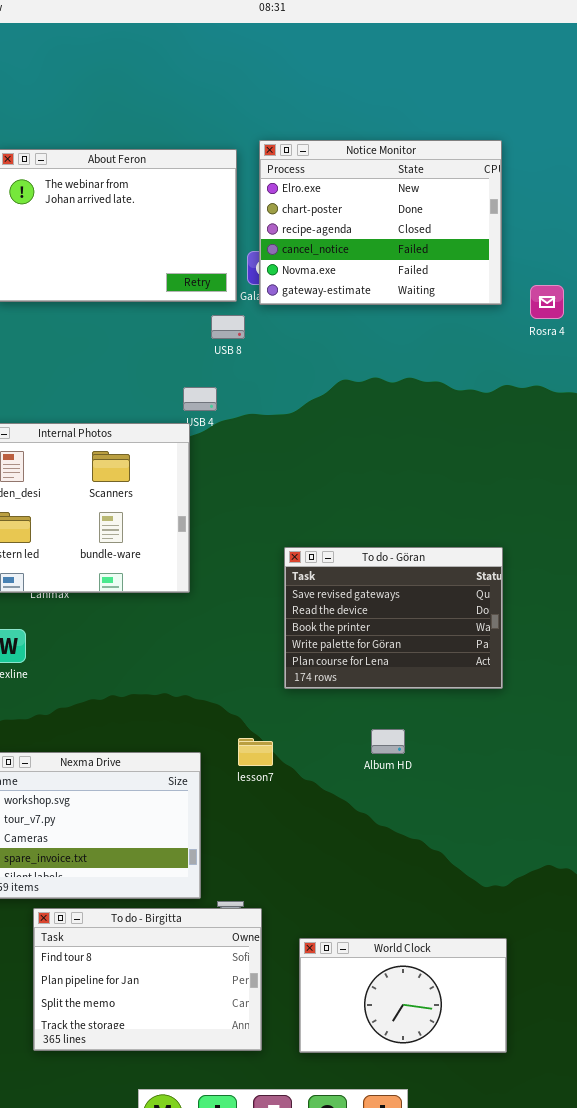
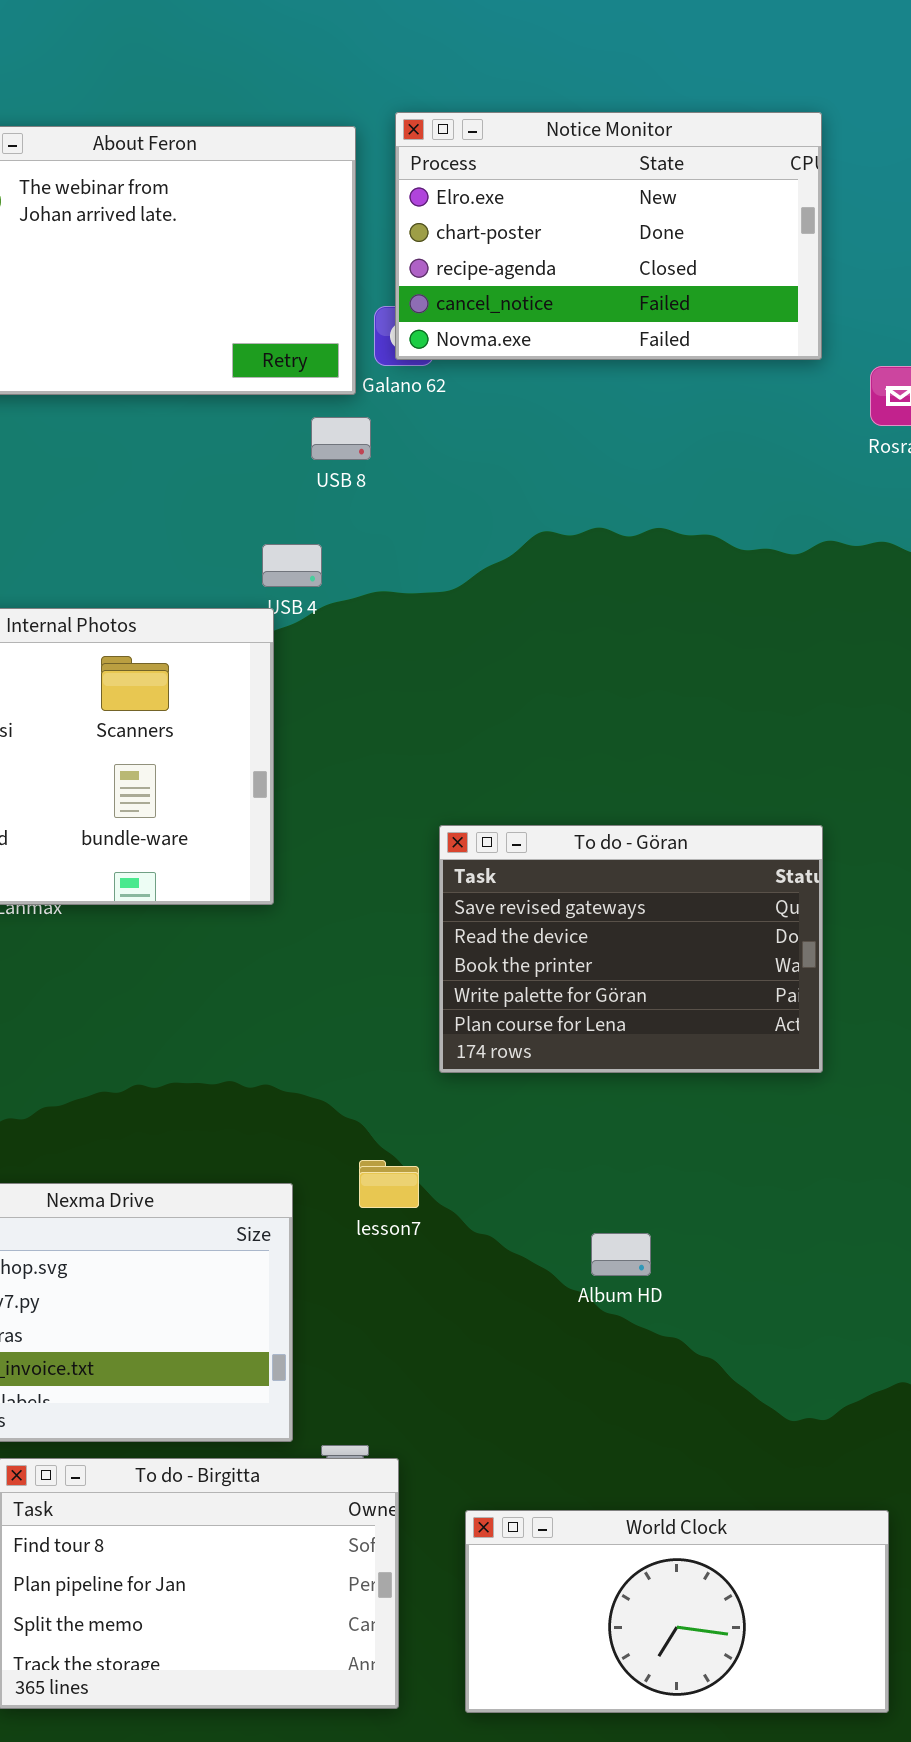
Notice Monitor: [259,140,502,305] -> [395,112,822,360], resized
Album HD: [371,729,405,754] -> [591,1233,651,1276], moved
World Clock: [299,938,507,1053] -> [465,1510,889,1713], resized

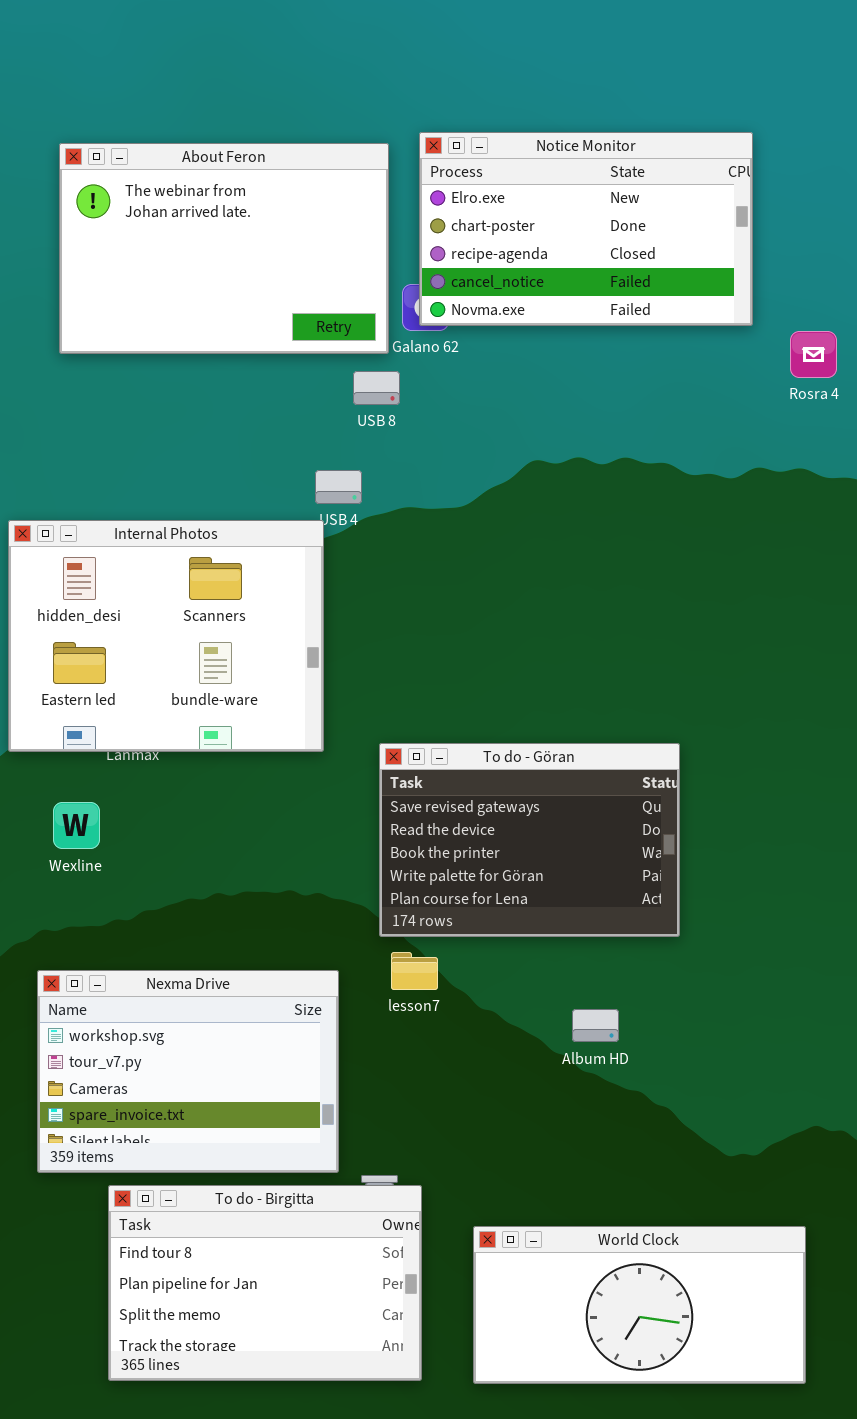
To do - Göran: [439,825,823,1073] -> [379,743,680,937], moved

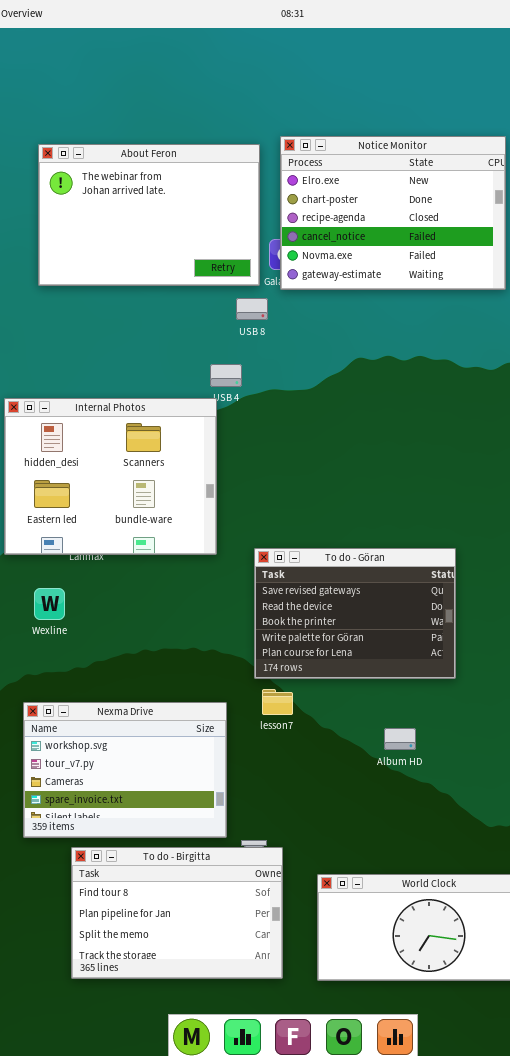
Notice Monitor: [419,132,753,326] -> [280,136,506,290], resized

